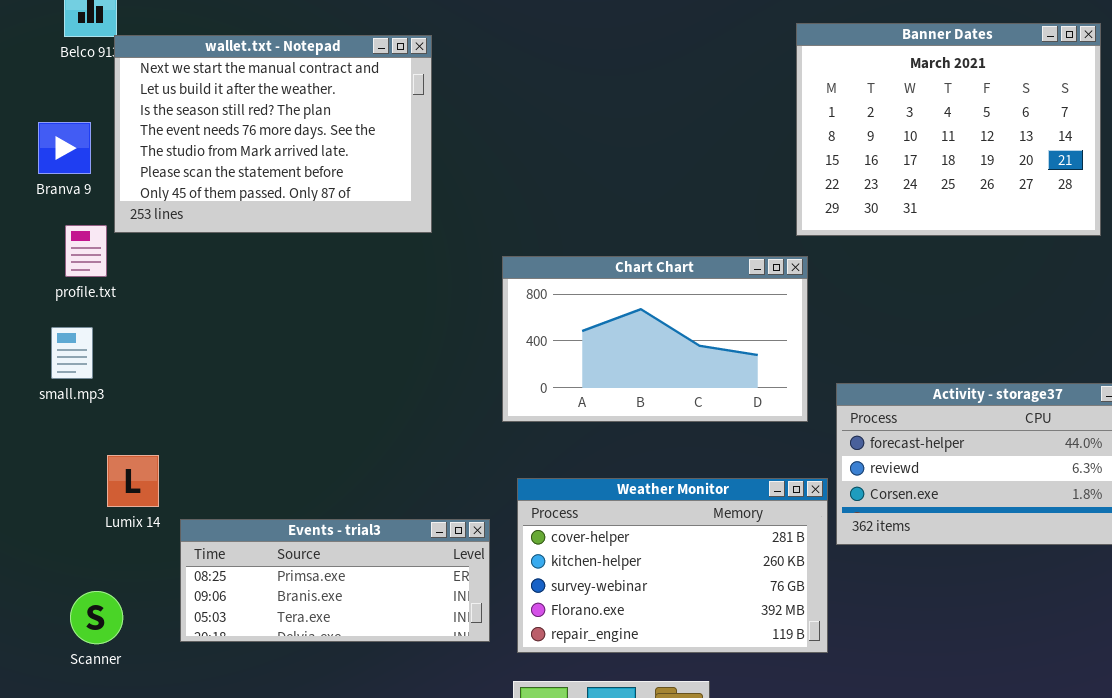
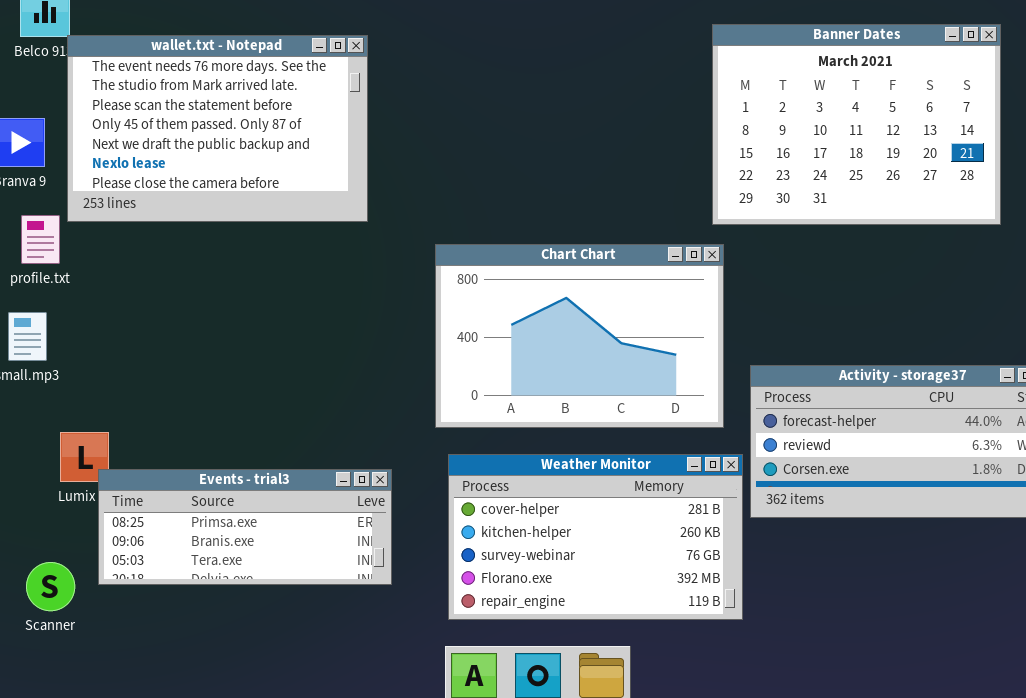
wallet.txt - Notepad: [114,35,432,233] -> [67,35,368,222], scrolled down 3 rows
Chart Chart: [502,256,808,422] -> [435,244,724,428], resized
Events - trial3: [180,519,490,642] -> [98,469,392,585], moved

